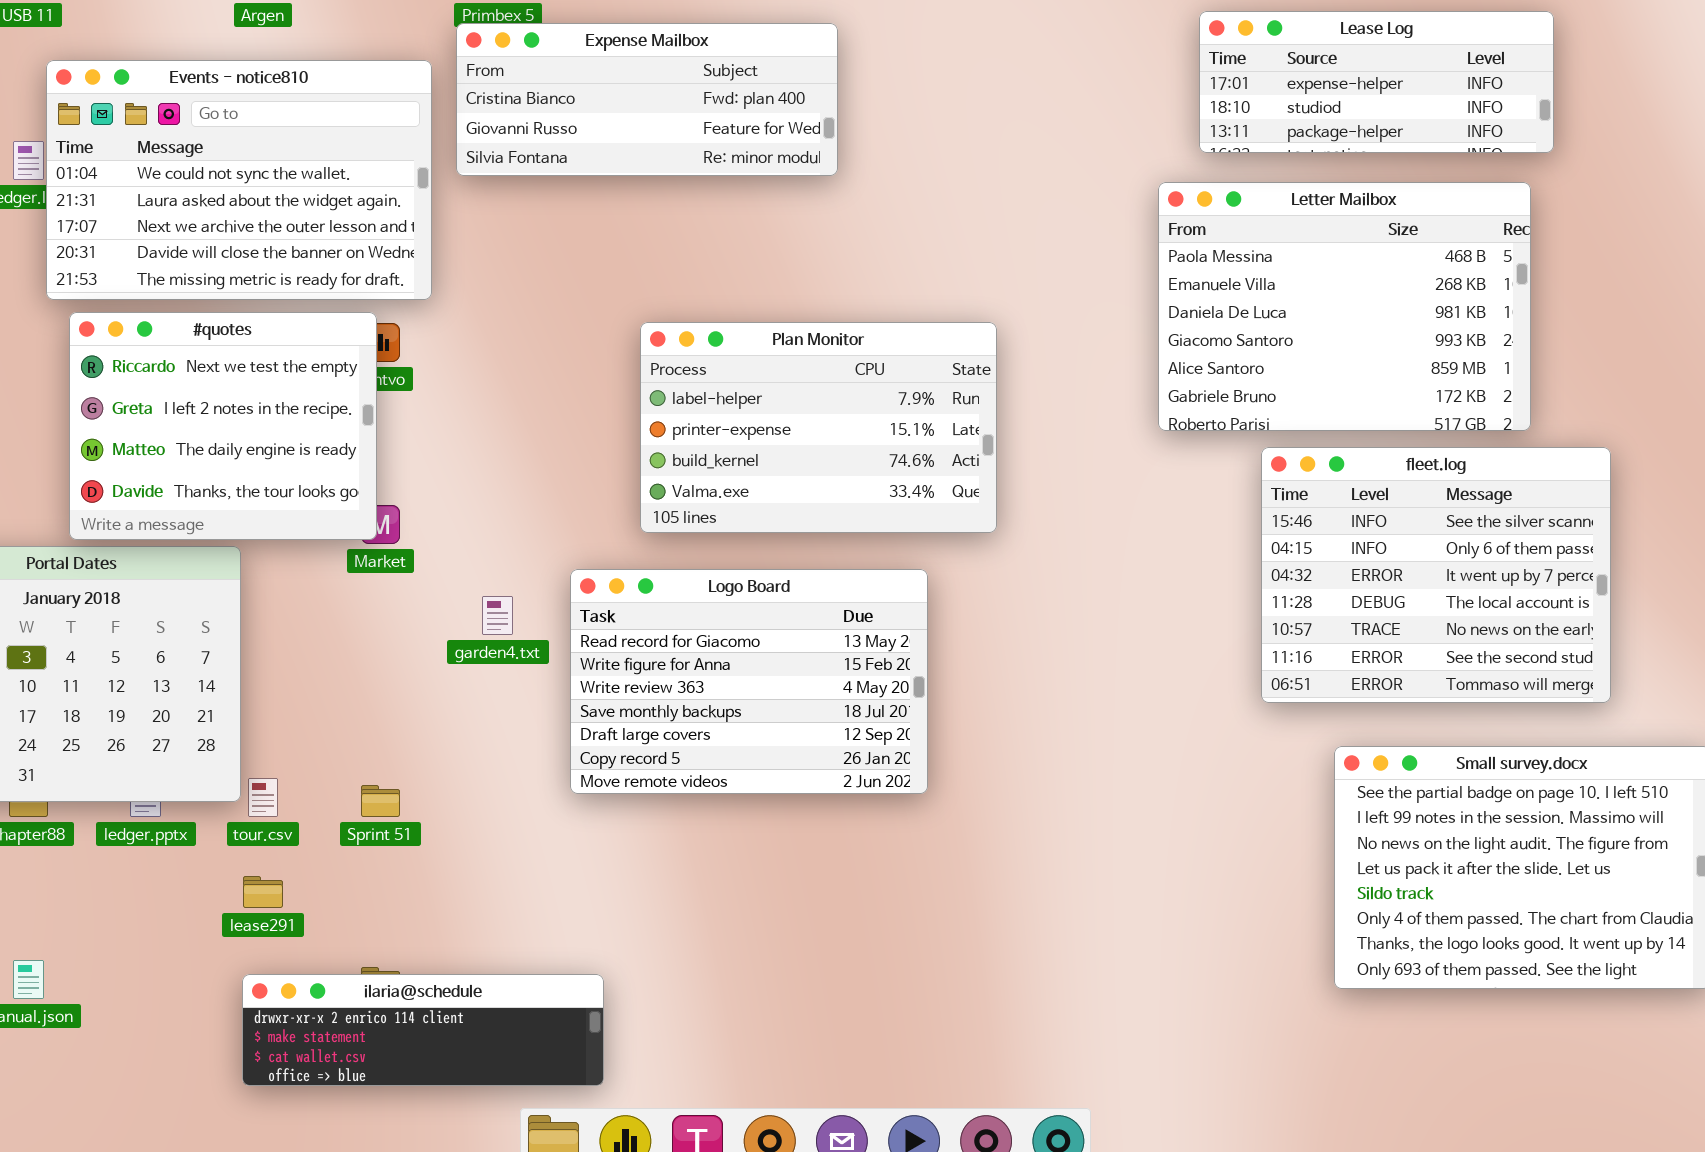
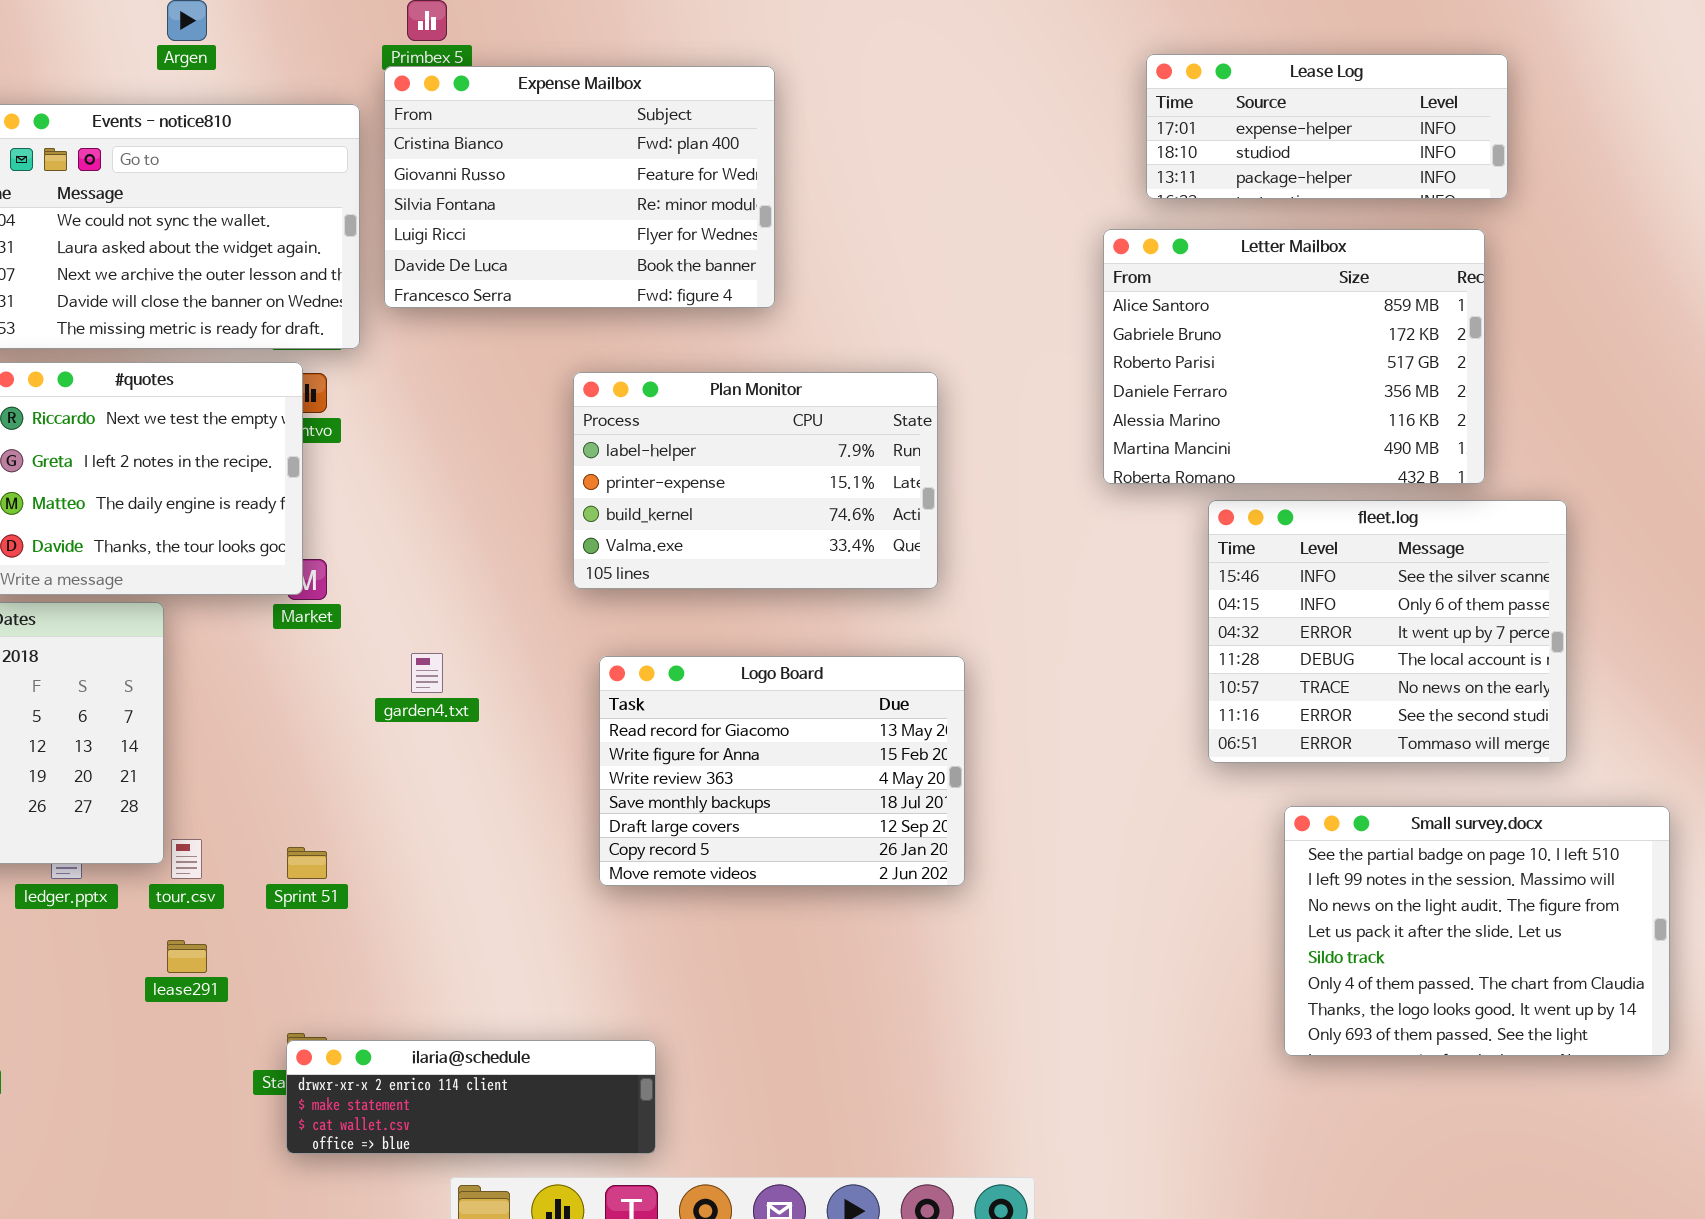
Expense Mailbox: [456,23,838,176] -> [384,66,775,308], resized
Letter Mailbox: [1158,182,1531,431] -> [1103,229,1485,484], scrolled down 4 rows
Logo Board: [570,569,928,794] -> [599,656,965,886], moved
ilaria@schedule: [242,974,604,1086] -> [286,1040,656,1154], moved

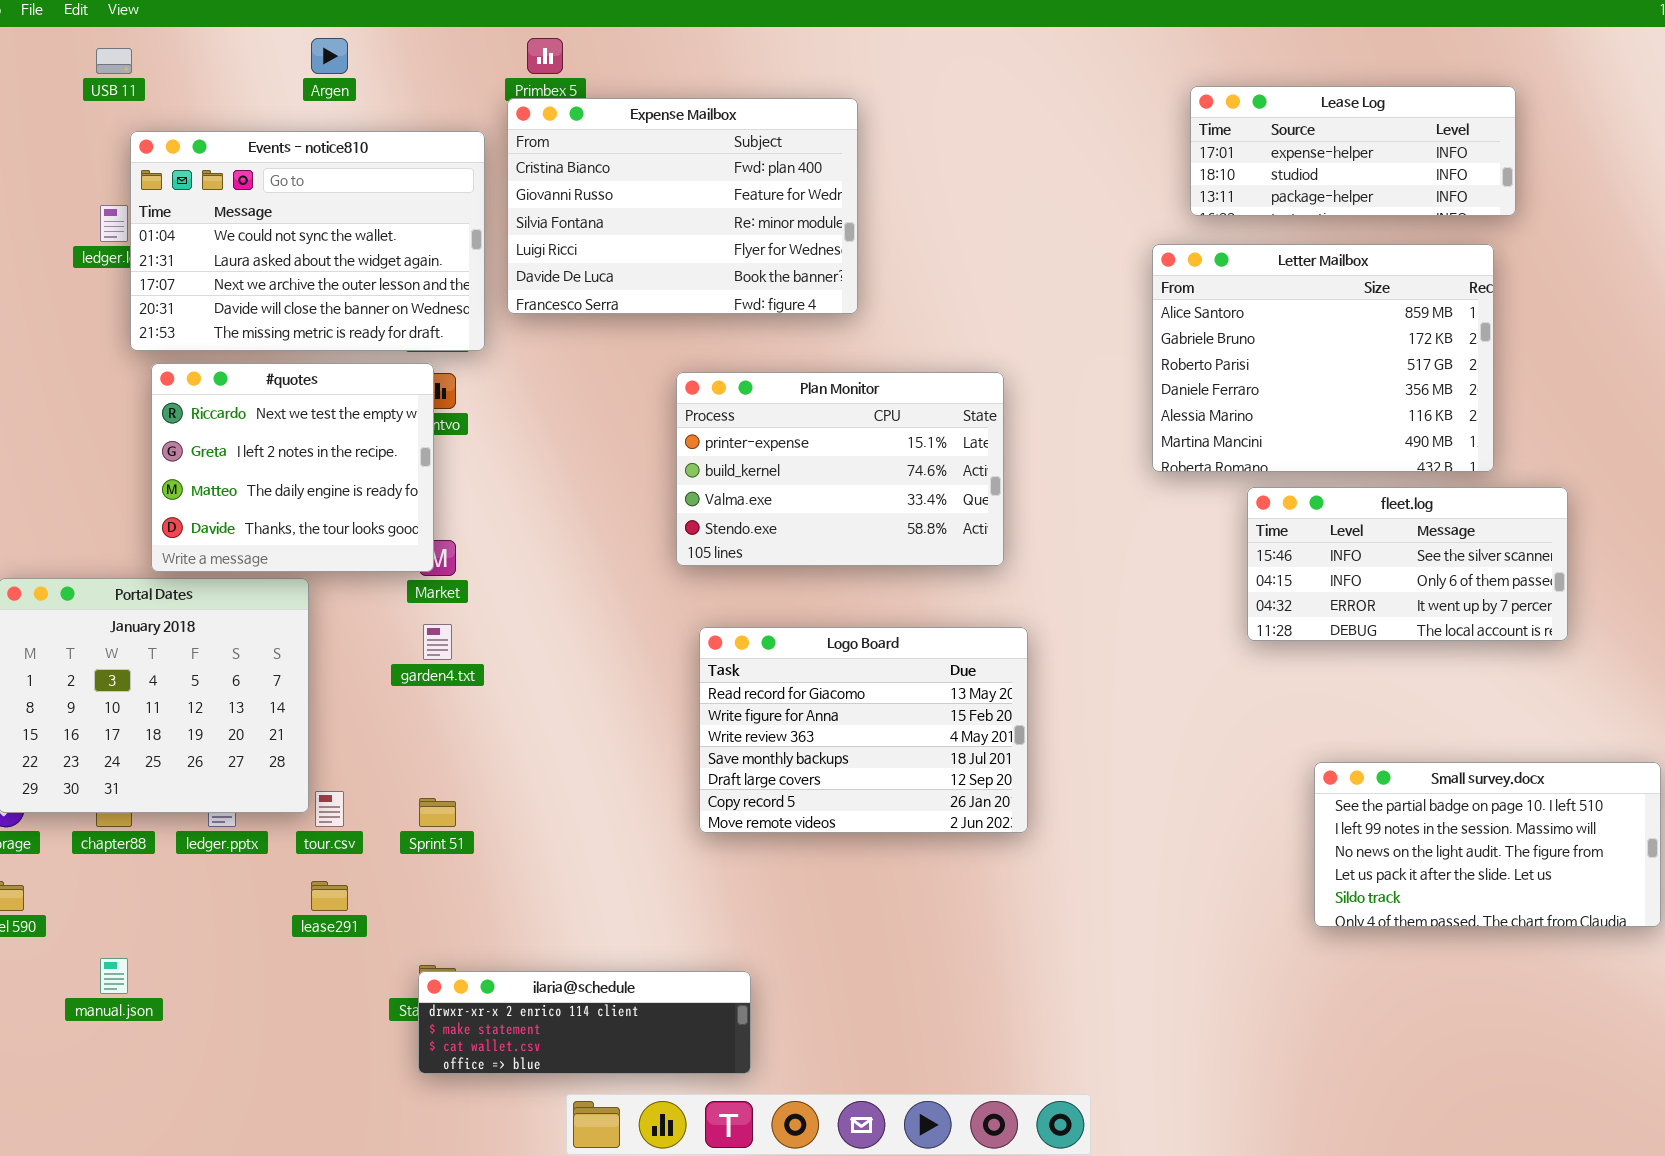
Plan Monitor: [573,372,938,589] -> [676,372,1004,566], scrolled down 1 row
fleet.log: [1208,500,1567,763] -> [1247,487,1568,641], resized
garden4.txt: [411,653,443,693] -> [423,624,452,660], moved
Small survey.docx: [1284,806,1670,1056] -> [1314,762,1661,927], resized

